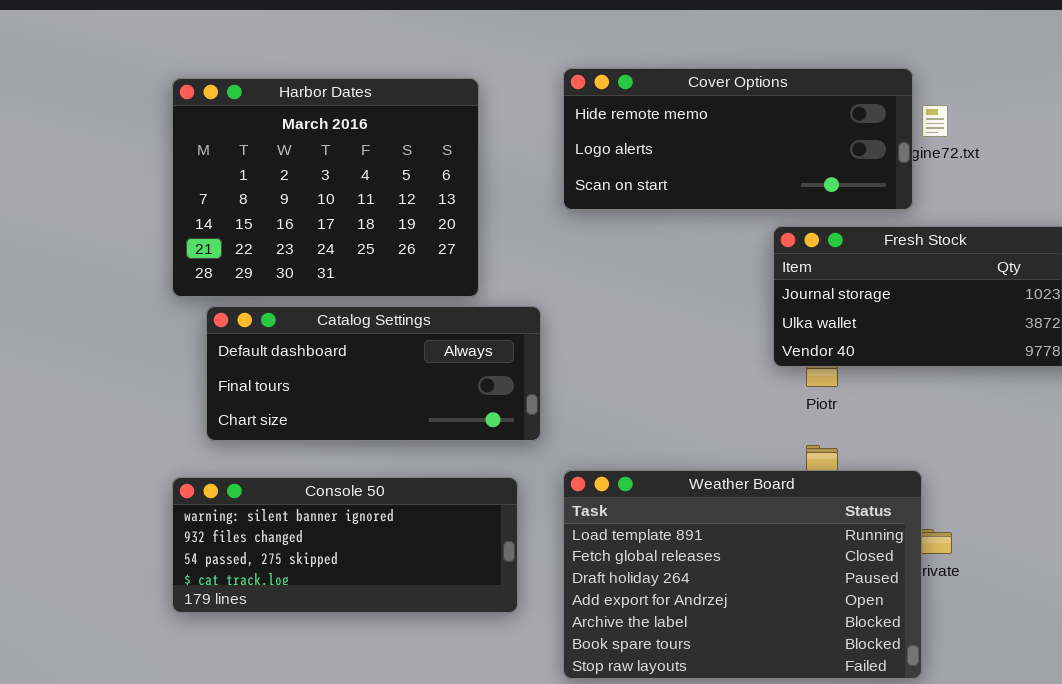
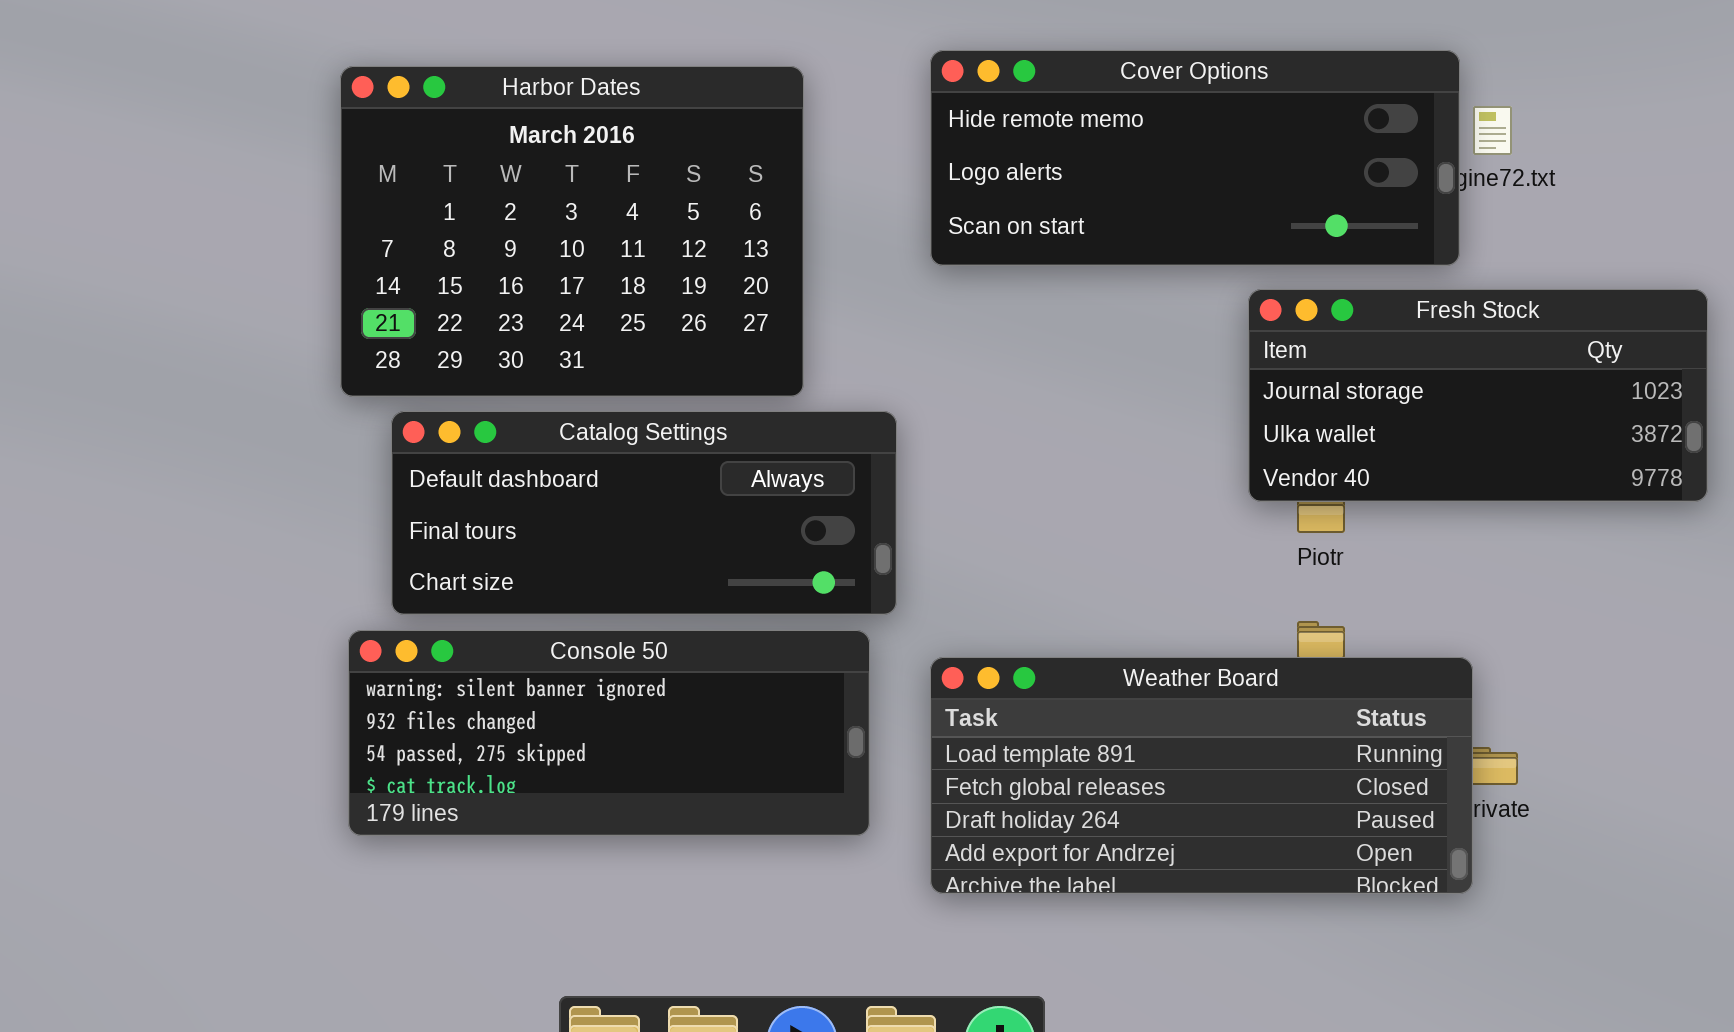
Weather Board: [563,470,922,679] -> [930,657,1473,894], resized
Console 50: [172,477,518,613] -> [348,630,870,836], moved

